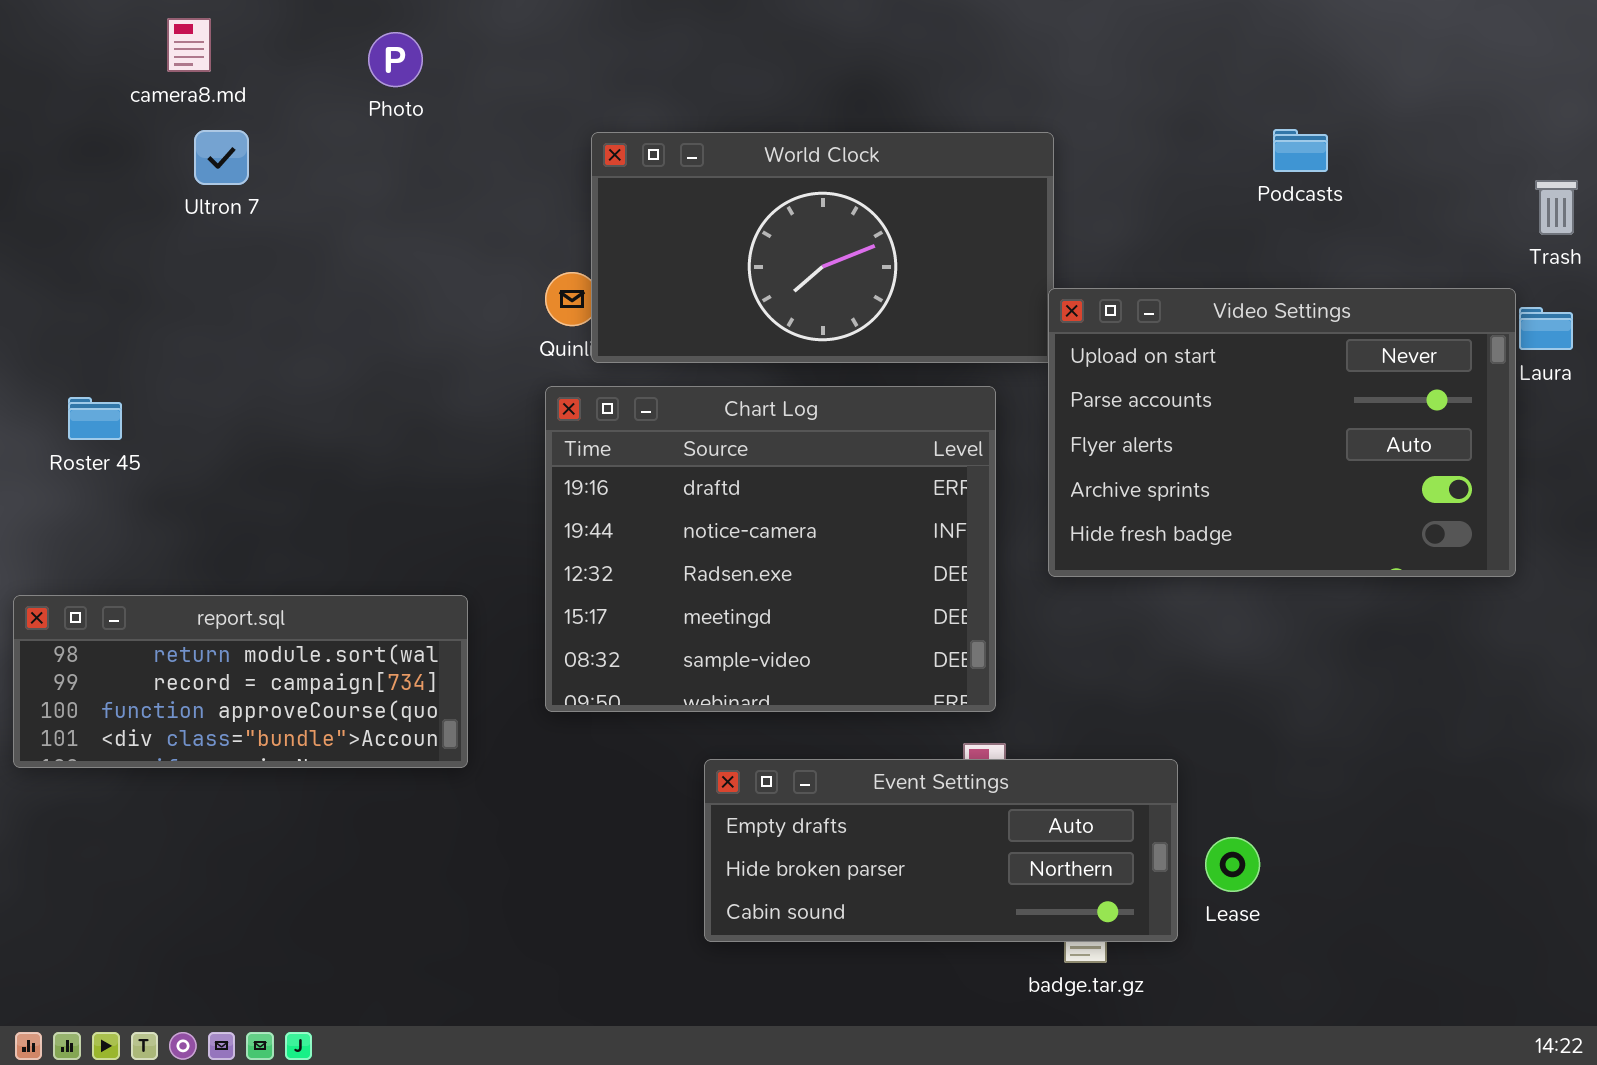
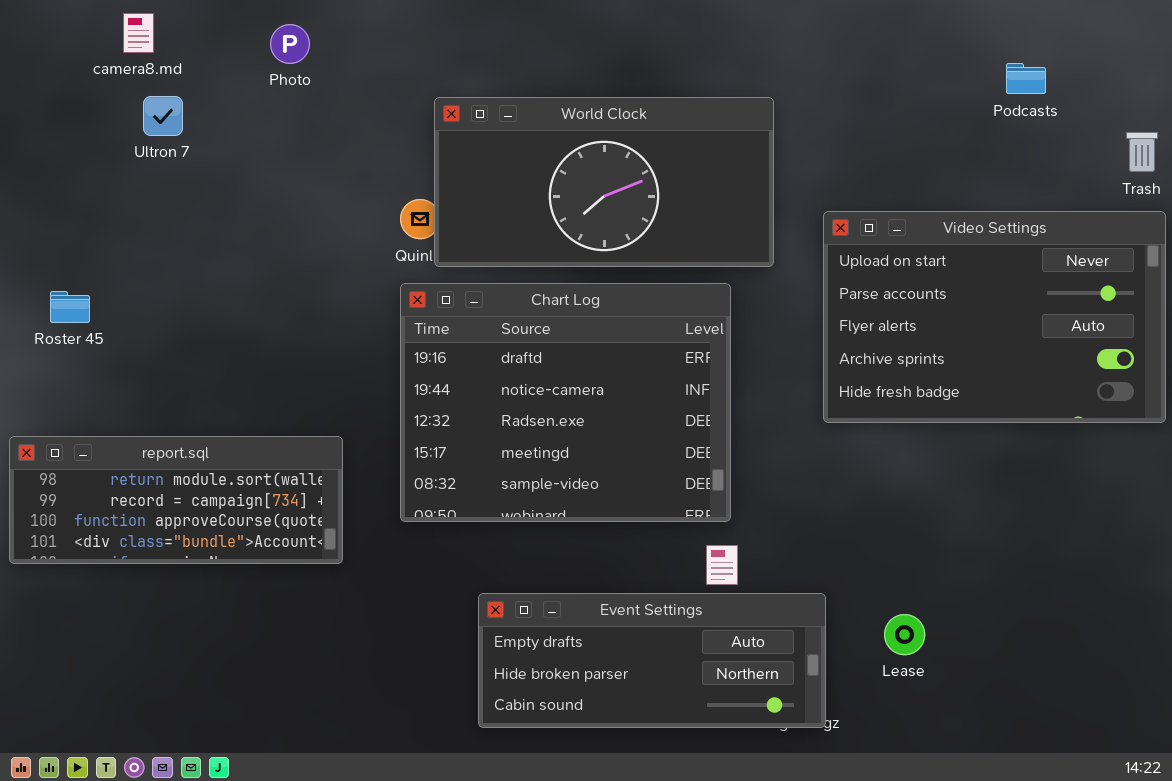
Podcasts: [1273,129,1328,172] -> [1006,63,1046,94], moved
Video Settings: [1048,288,1516,577] -> [823,211,1166,423], moved
Event Settings: [704,759,1178,942] -> [478,593,826,728], moved

